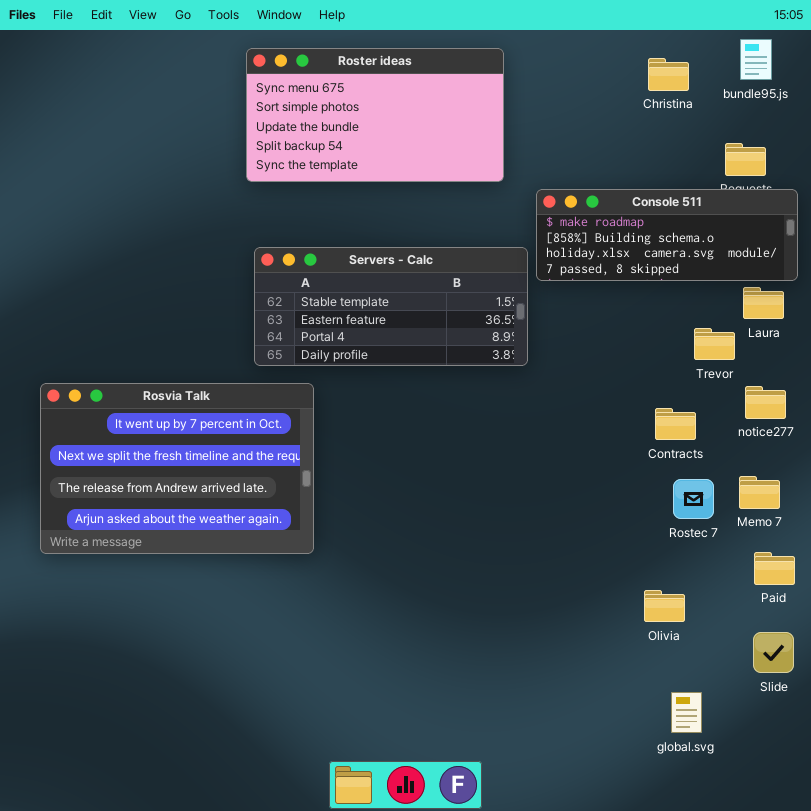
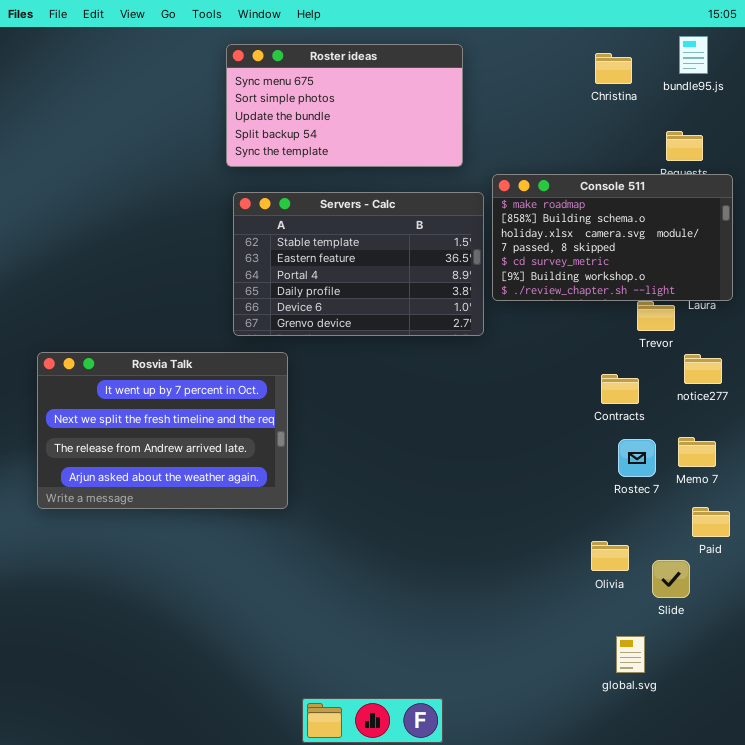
Console 511: [536,189,798,281] -> [492,174,733,301], resized
Servers - Calc: [254,247,528,366] -> [233,192,484,336], resized
Slide: [753,632,794,673] -> [652,560,690,598], moved

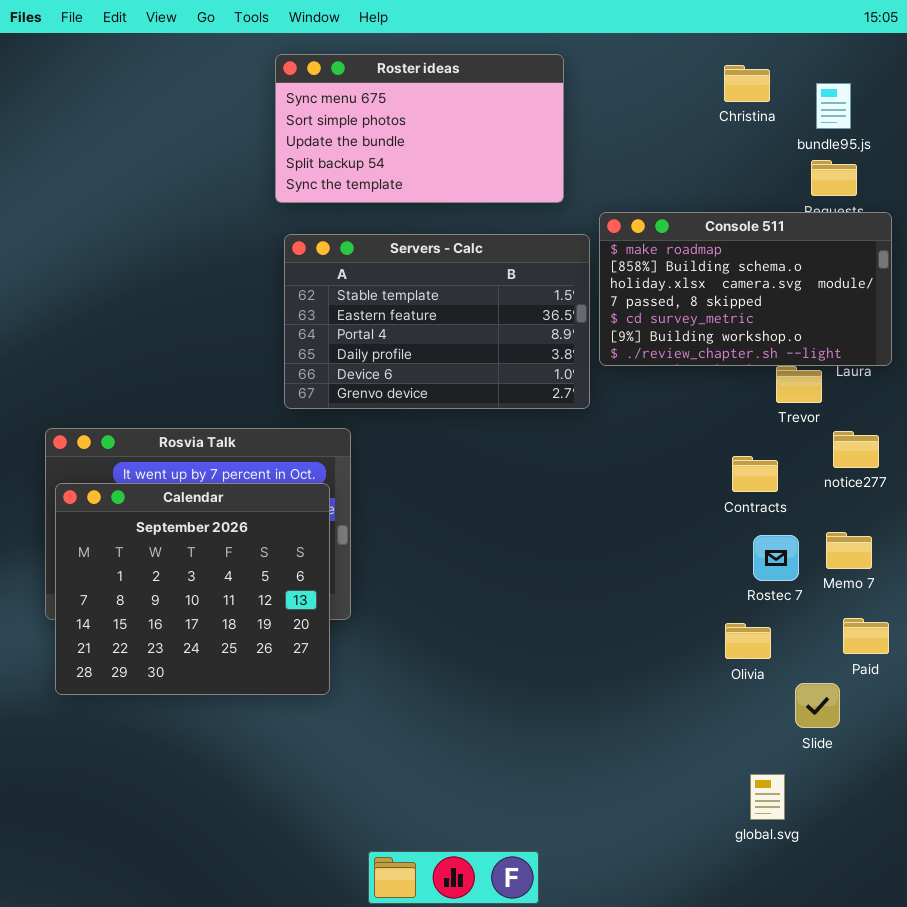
bundle95.js: [679,36,708,74] -> [816,83,851,129], moved
Calendar: none -> [55,483,330,695], opened
Olivia: [591,541,629,571] -> [725,623,771,659], moved

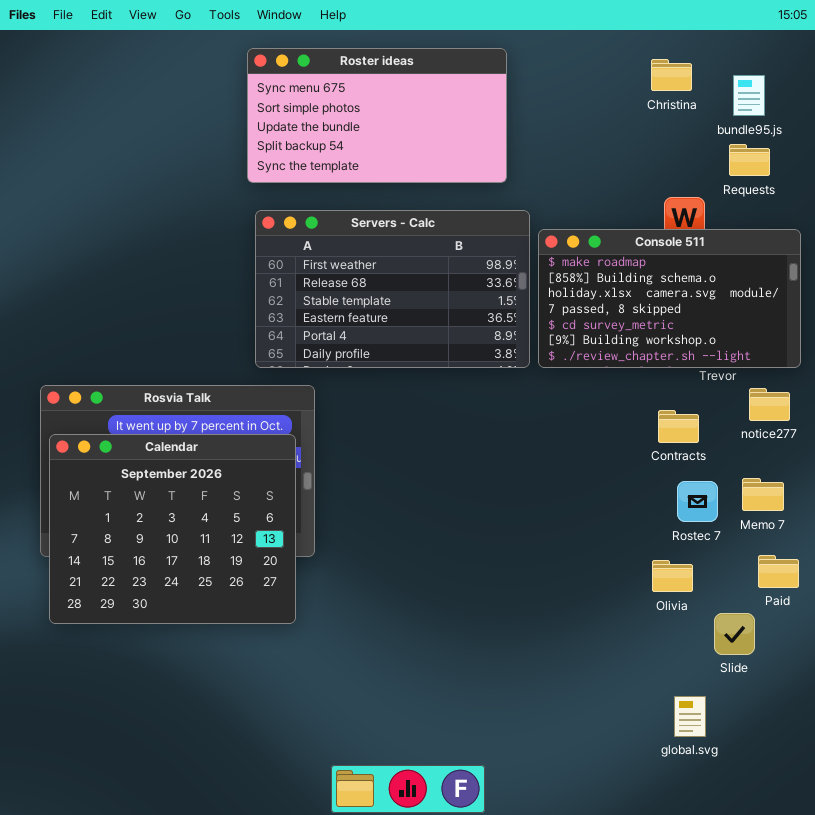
Console 511: [599,212,892,366] -> [538,229,801,368], moved
Servers - Calc: [284,234,590,409] -> [255,210,530,368], scrolled up 2 rows

